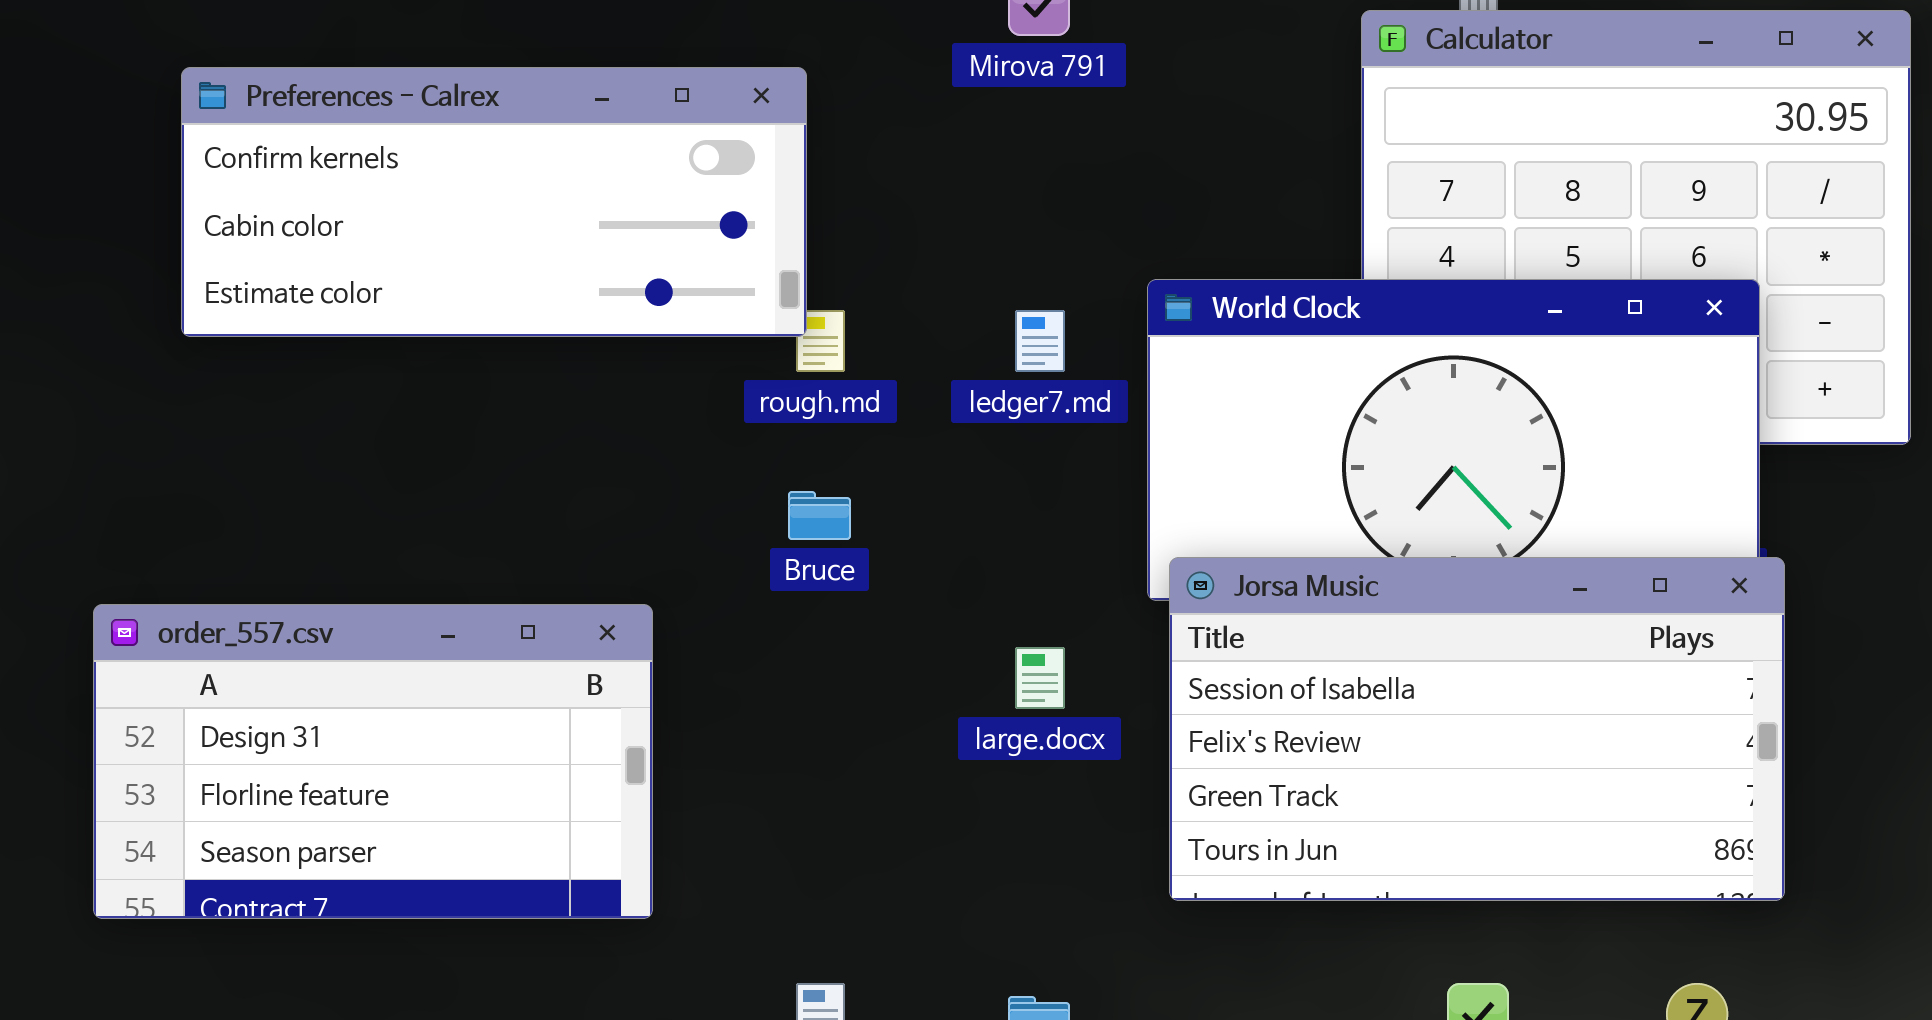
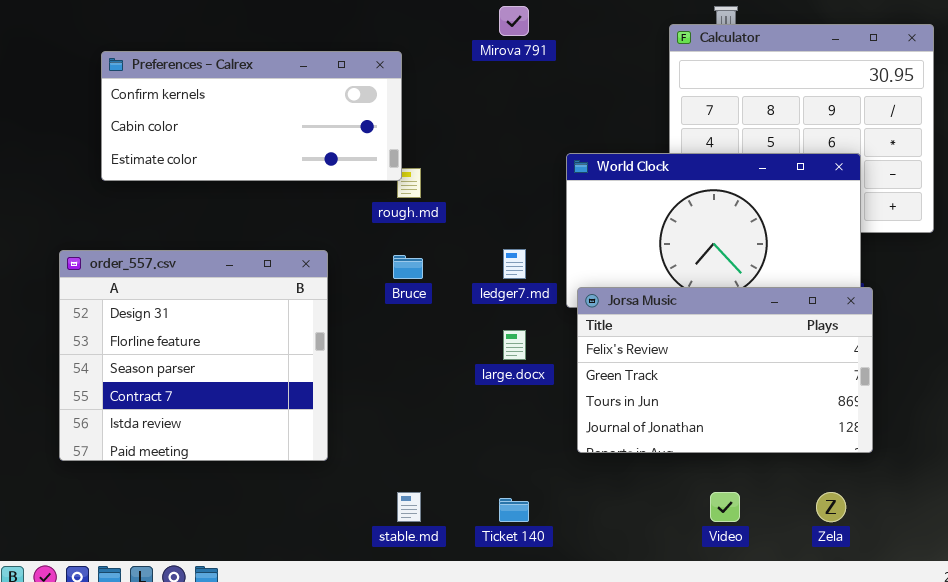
ledger7.md: [1015,310,1065,372] -> [503,249,526,279], moved
Jorsa Music: [1169,557,1785,901] -> [577,287,873,453], scrolled down 1 row
order_557.csv: [93,604,653,919] -> [59,250,328,461], resized

